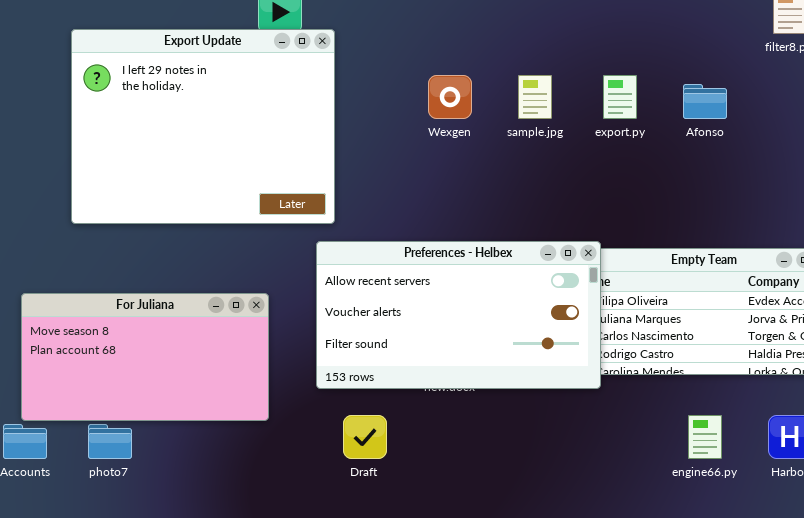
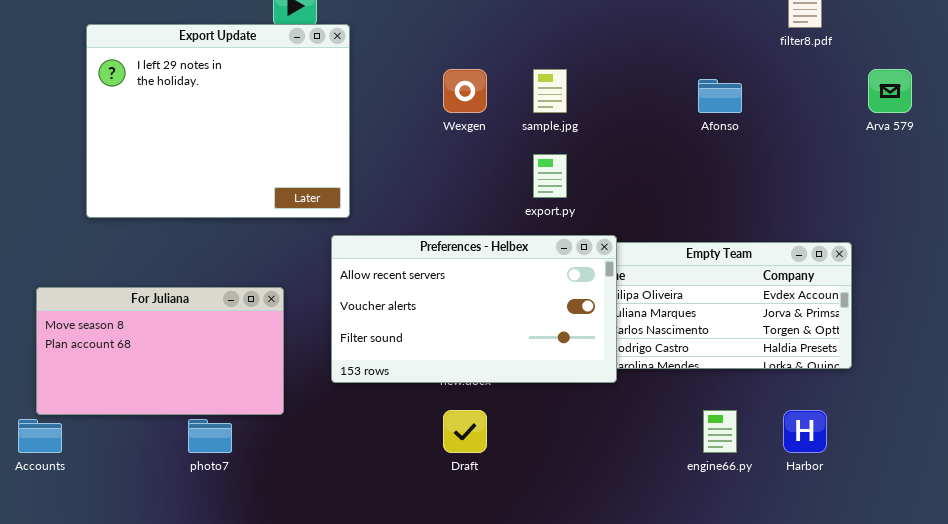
export.py: [603,75,637,119] -> [533,154,567,198], moved
Draft: [343,415,387,459] -> [443,410,487,453], moved
photo7: [88,424,132,459] -> [188,419,232,453], moved

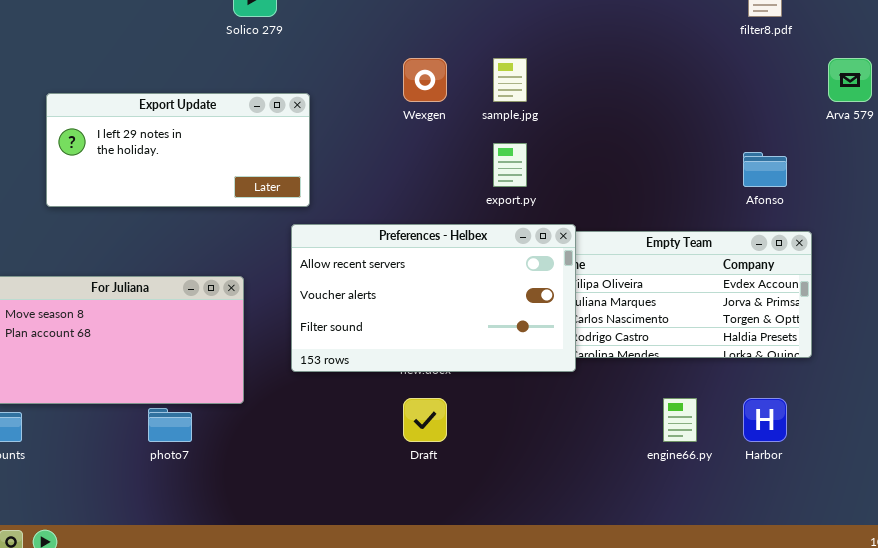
Export Update: [86,24,350,218] -> [46,93,310,207], resized
Afonso: [698,79,742,113] -> [743,152,787,187], moved

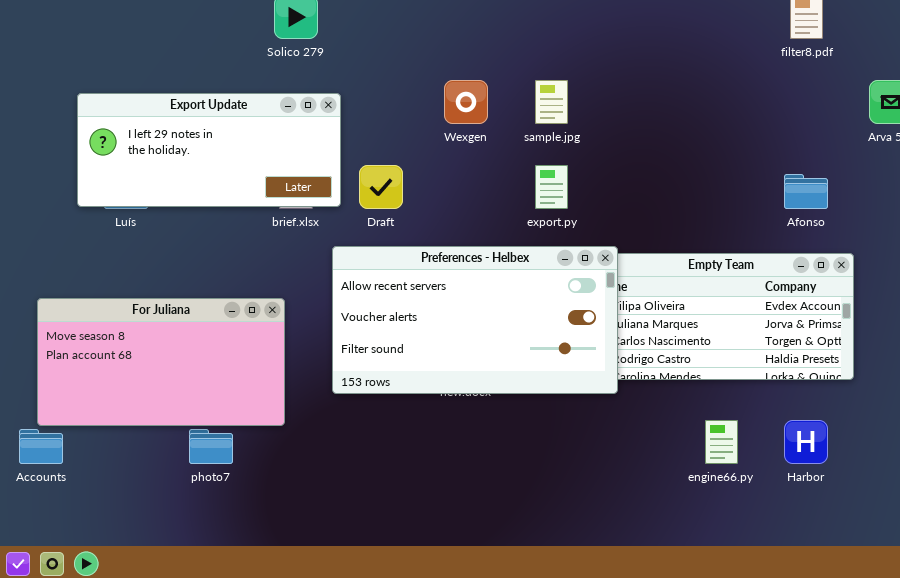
Export Update: [46,93,310,207] -> [77,93,341,207], moved
Draft: [403,398,447,442] -> [359,165,403,209], moved

